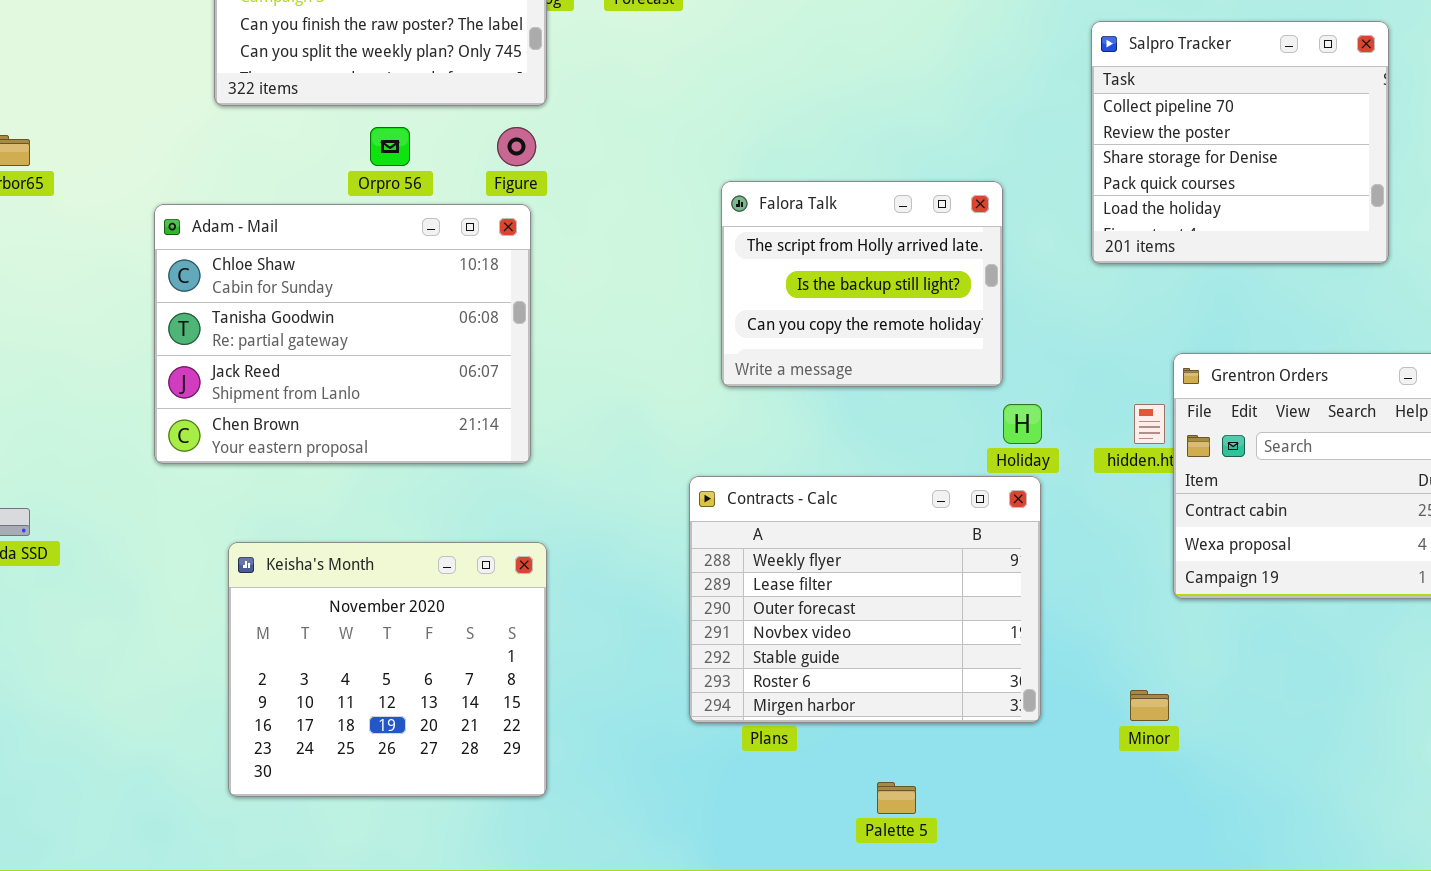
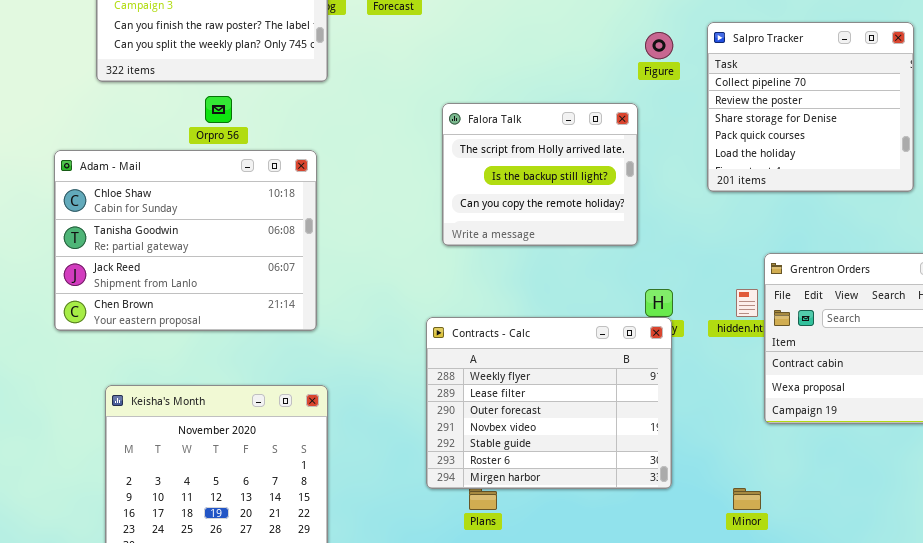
Figure: [497,127,536,166] -> [645,32,673,59], moved
Falora Talk: [721,181,1003,387] -> [442,103,638,246], moved
Contracts - Calc: [689,476,1041,723] -> [426,317,672,489], moved

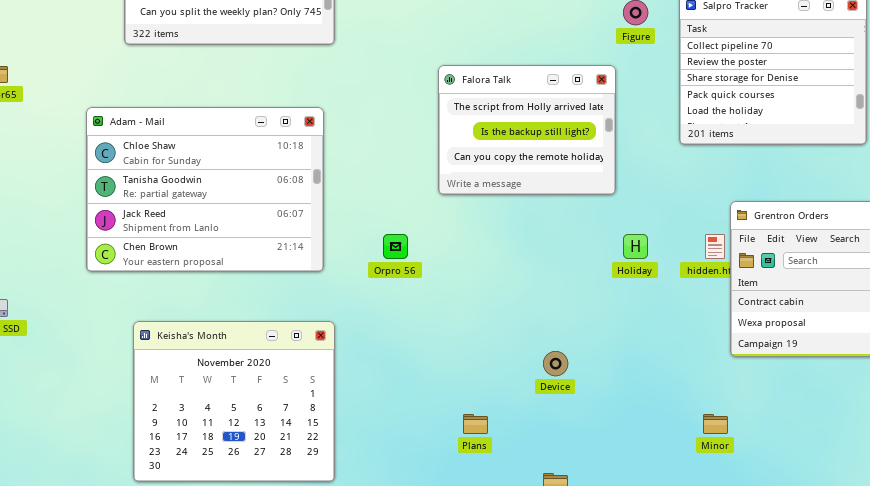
Orpro 56: [205,96,232,123] -> [383,234,408,259], moved
Contracts - Calc: [426,317,672,489] -> none, closed

